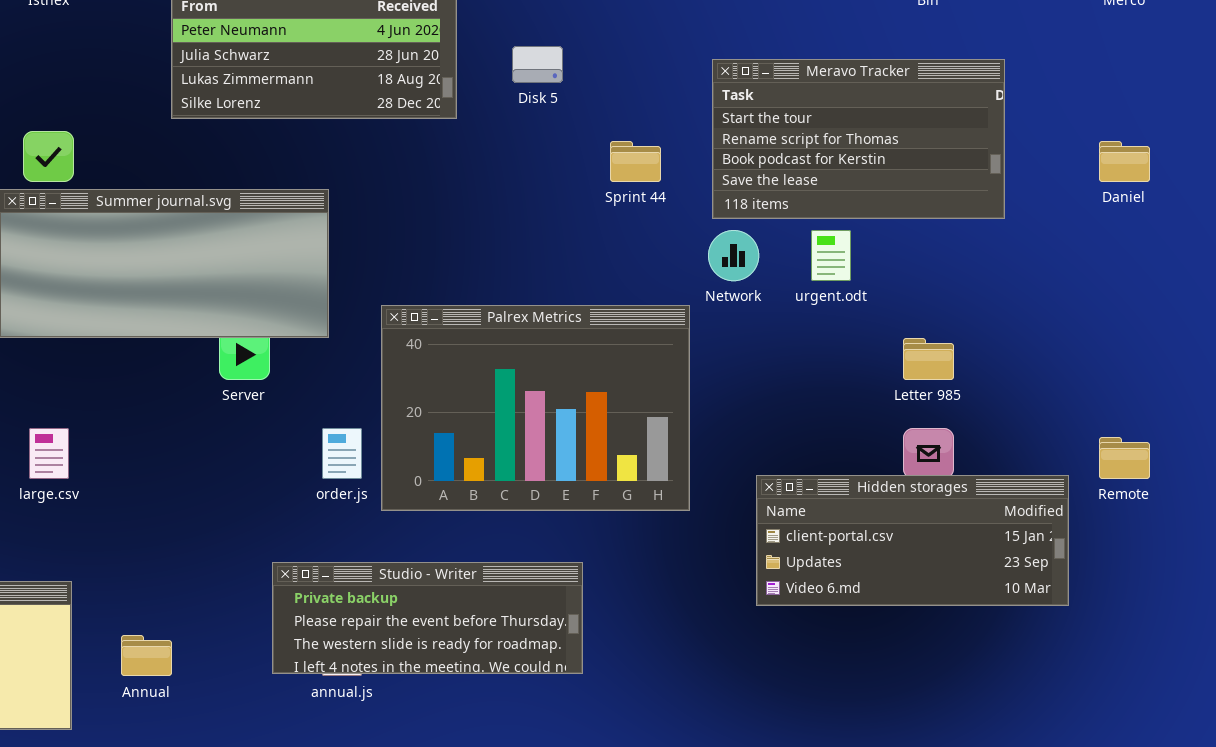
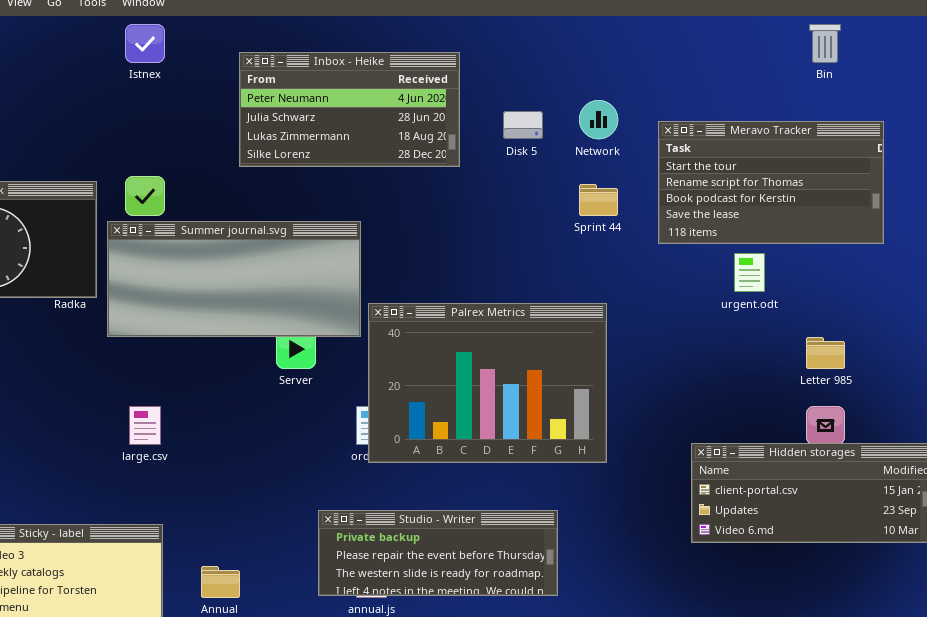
Network: [708,230,759,281] -> [579,100,618,139], moved
Palrex Metrics: [381,305,690,511] -> [368,303,607,463], moved

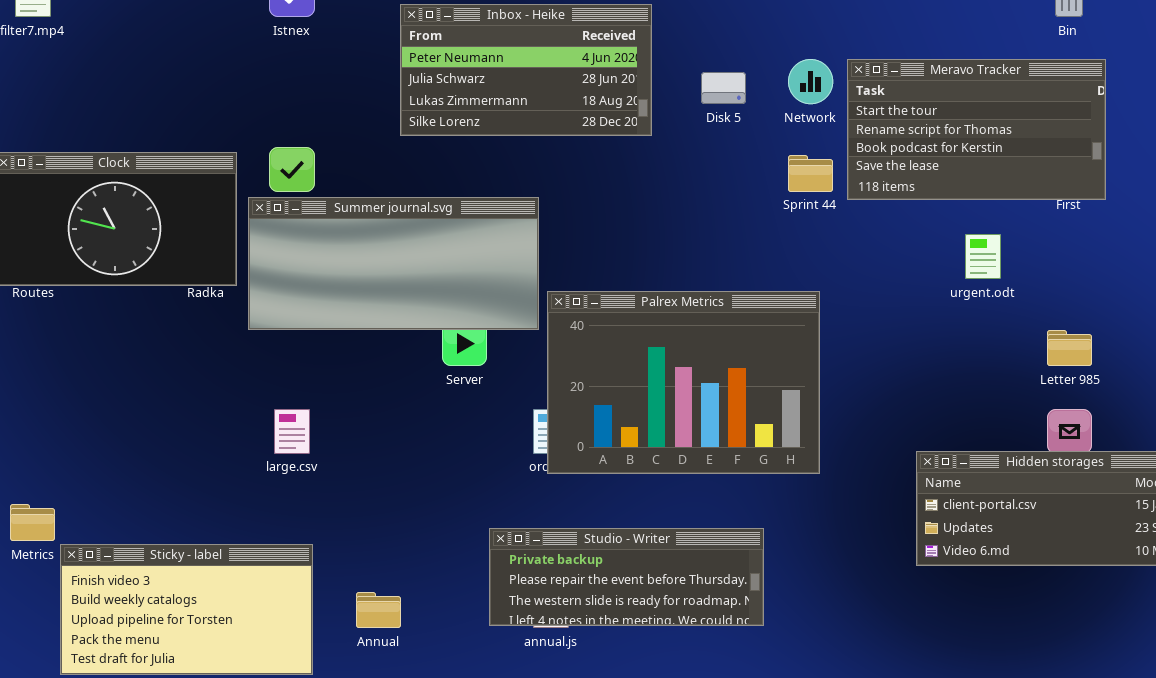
Meravo Tracker: [658,121,884,244] -> [847,59,1106,200], moved

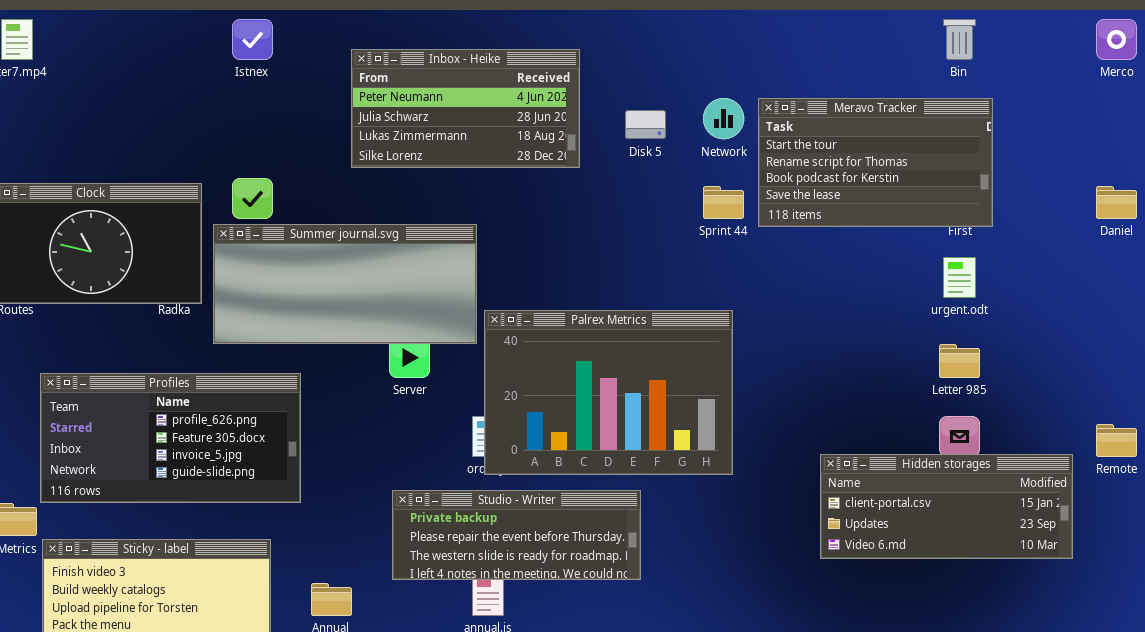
urgent.odt: [965,234,1001,279] -> [943,257,976,298], moved
Profiles: none -> [40,373,301,503], opened
Studio - Writer: [489,528,764,626] -> [392,490,641,580], moved

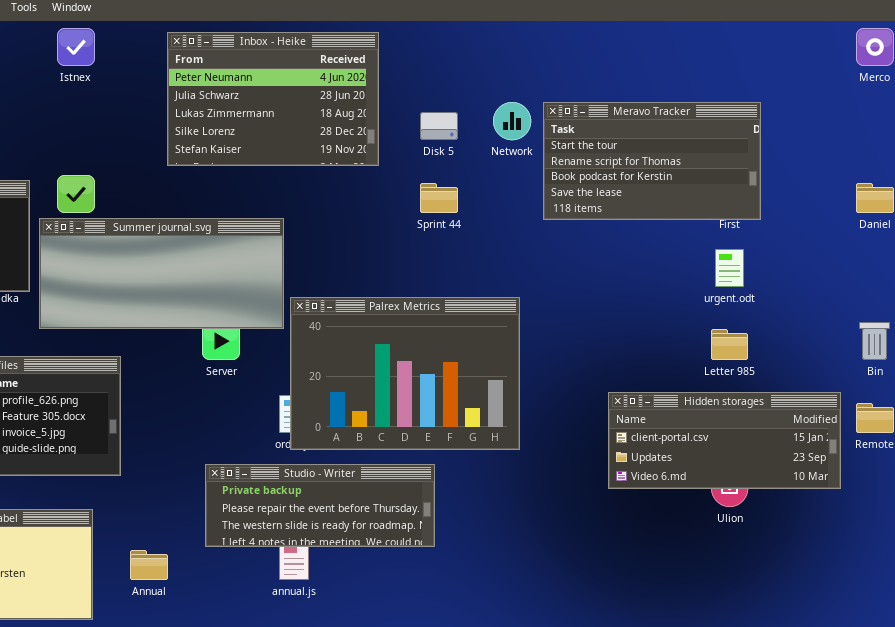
Bin: [943,19,976,60] -> [859,322,890,360], moved
Inbox - Heike: [351,49,580,168] -> [167,32,379,166], resized
Sprint 44: [703,186,744,219] -> [420,183,458,213], moved
Hidden storages: [820,454,1073,559] -> [608,392,841,489], moved

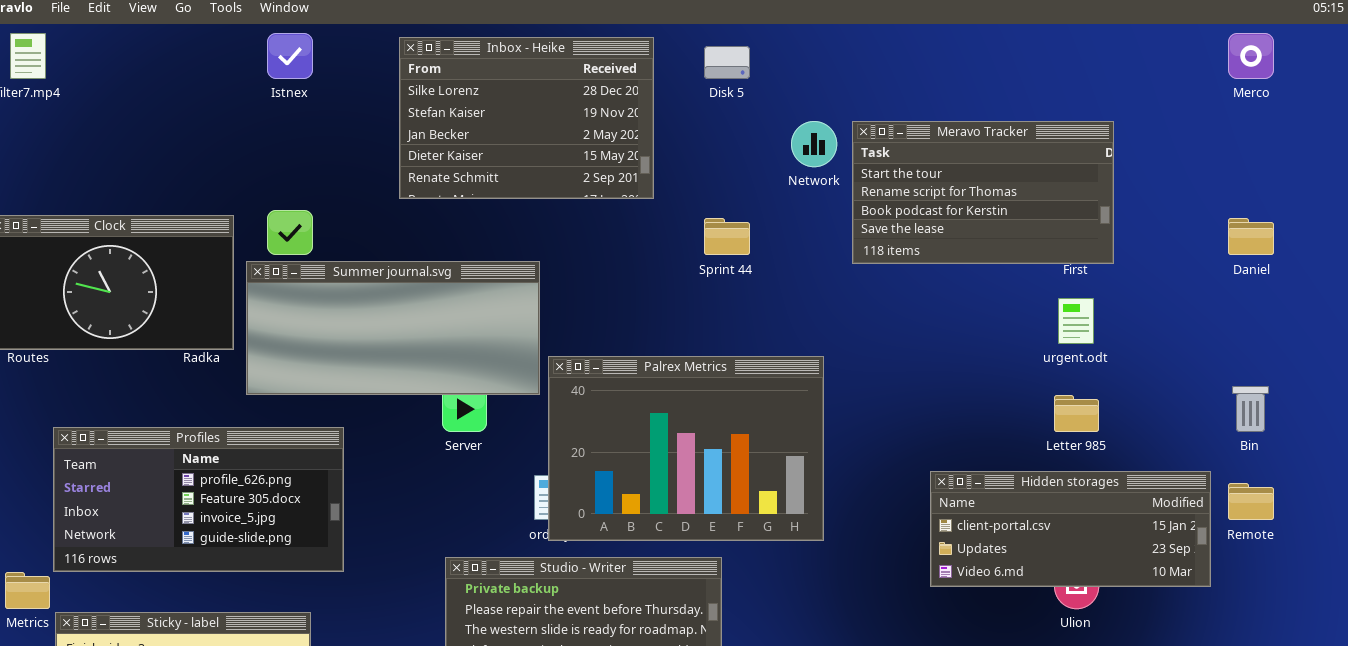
Inbox - Heike: [167,32,379,166] -> [399,37,654,199], scrolled down 3 rows
Disk 5: [420,112,458,140] -> [704,46,750,79], moved

